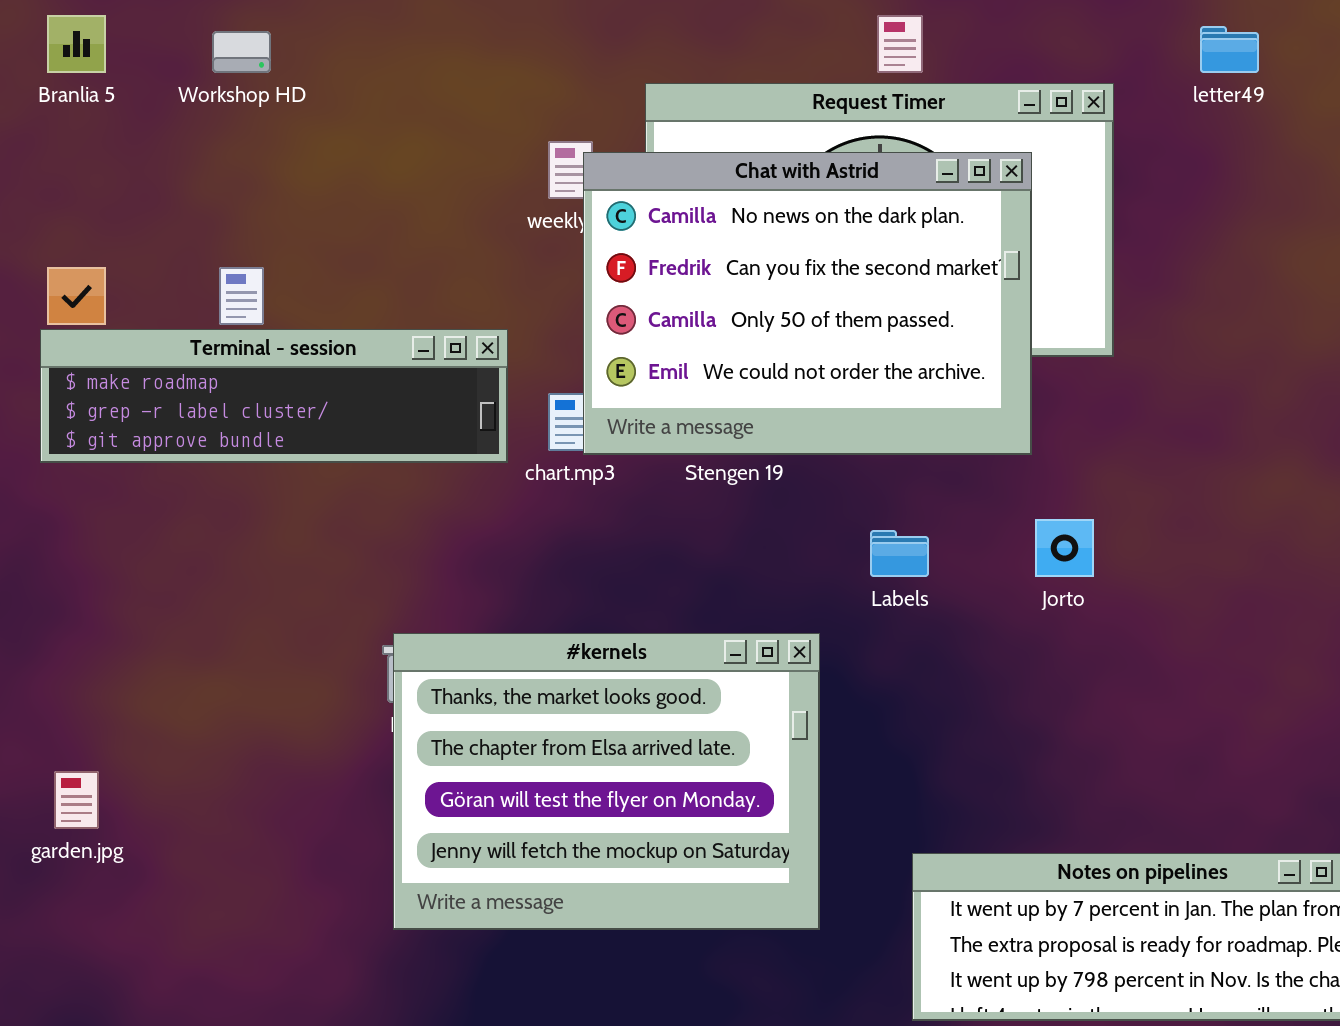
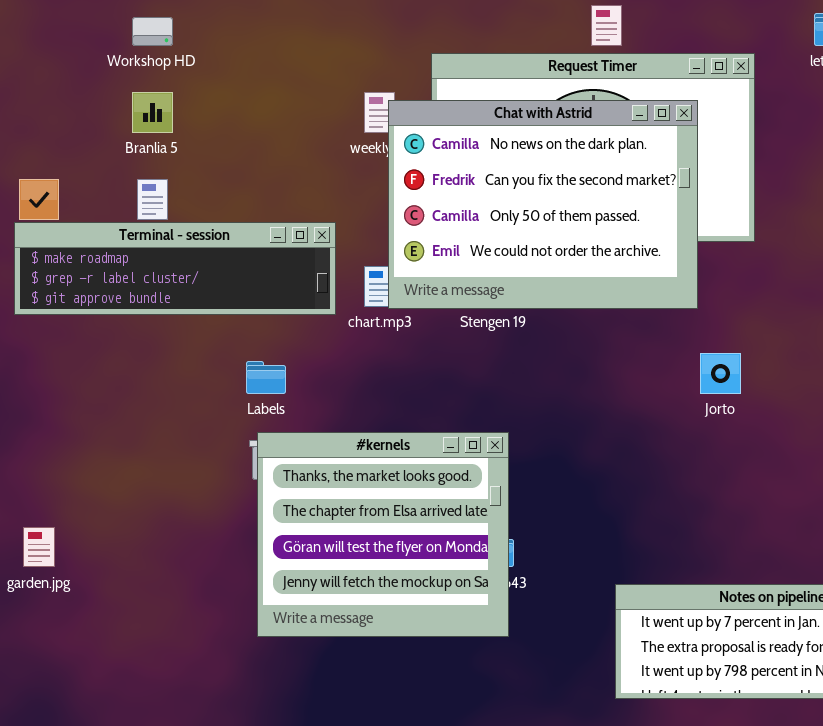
Branlia 5: [47,15,106,73] -> [132,92,173,133], moved
Labels: [870,530,929,577] -> [246,361,286,394], moved
#kernels: [393,633,820,930] -> [257,432,509,637], resized

